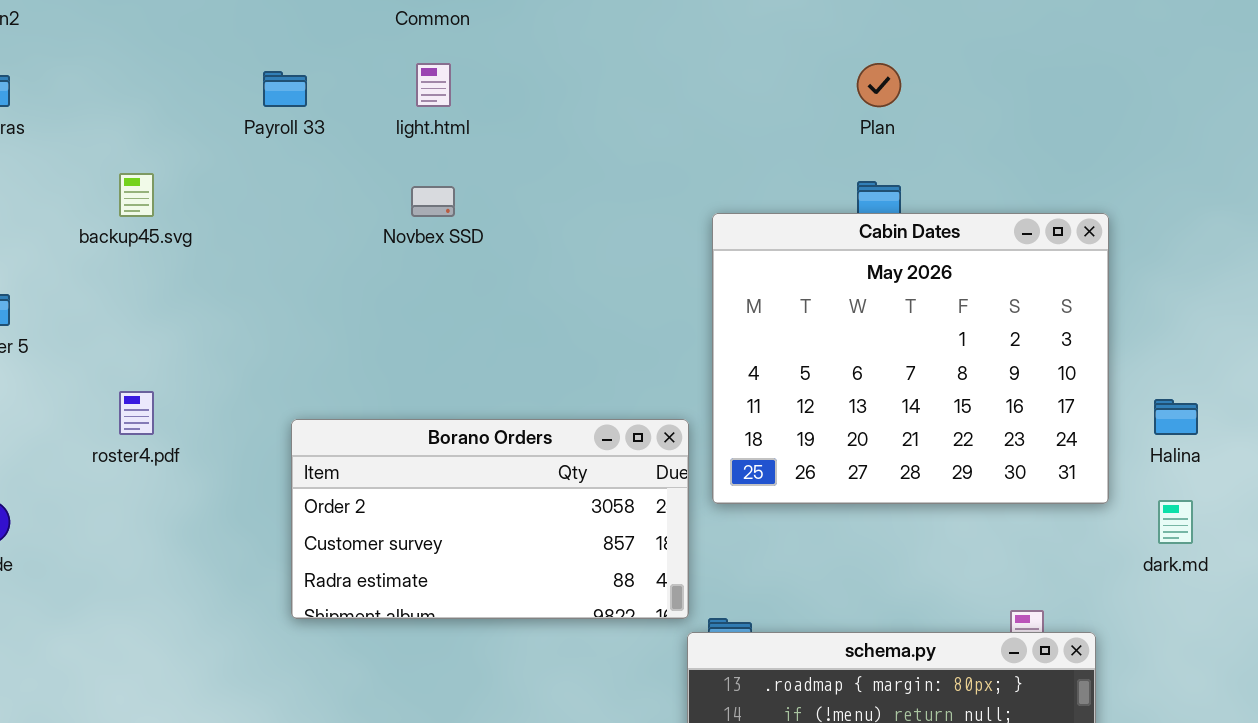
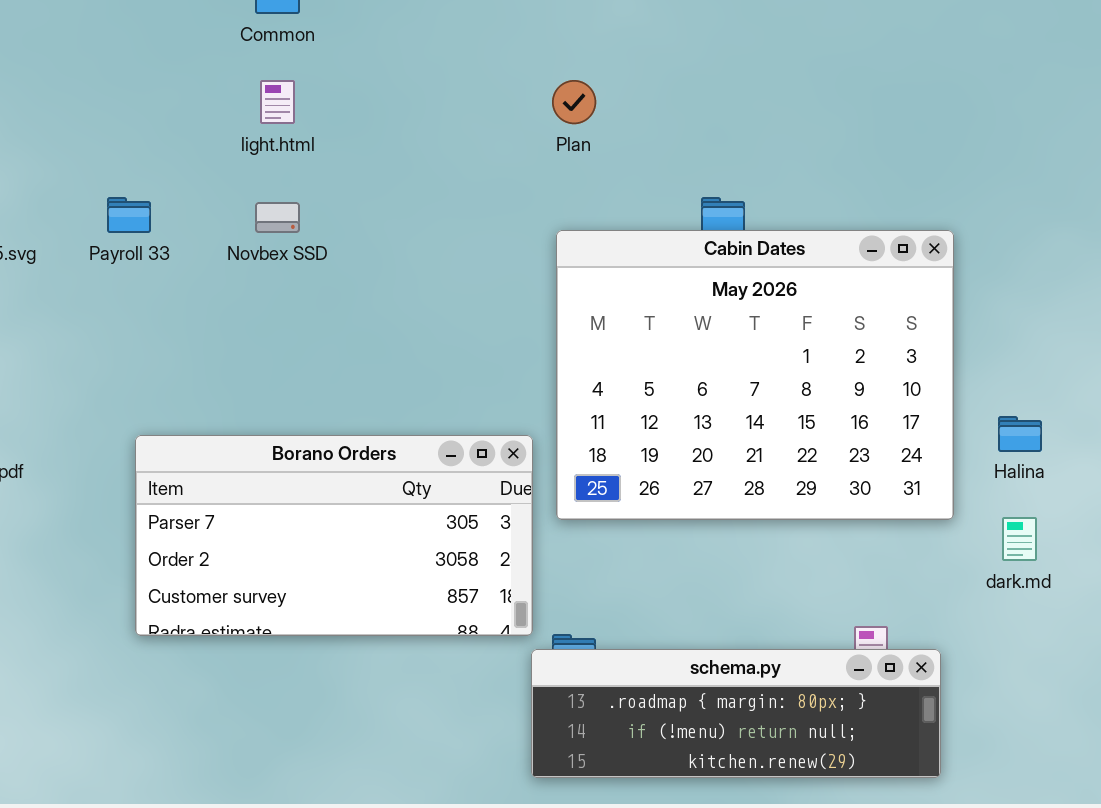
Plan: [857,63,901,107] -> [552,80,596,124], moved
Payroll 33: [263,71,307,107] -> [107,197,151,233], moved
Borano Orders: [291,419,689,619] -> [135,435,533,636], scrolled up 1 row

